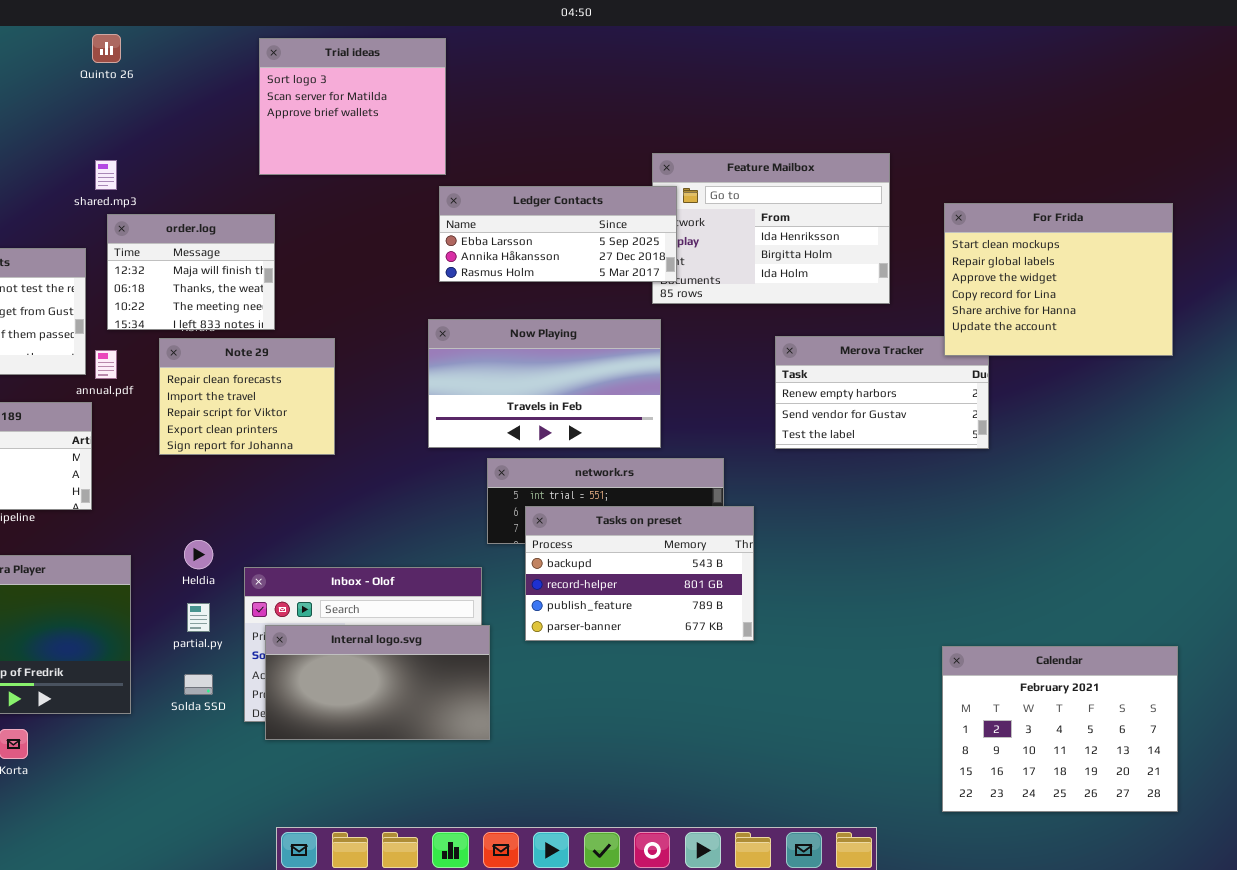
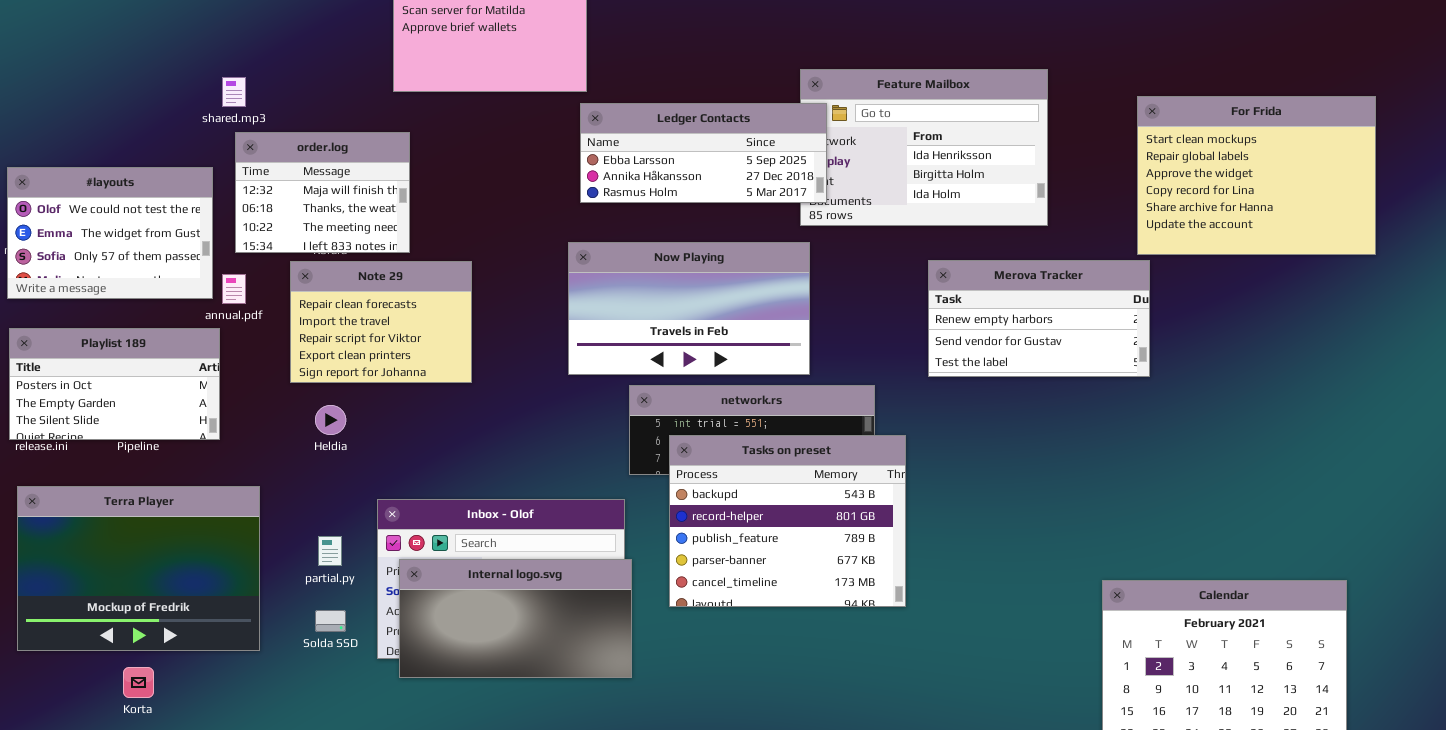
For Frida: [944,203,1173,356] -> [1137,96,1376,255], moved
Tasks on preset: [525,506,754,641] -> [669,435,906,607], resized
Heldia: [184,540,213,569] -> [315,405,346,435], moved

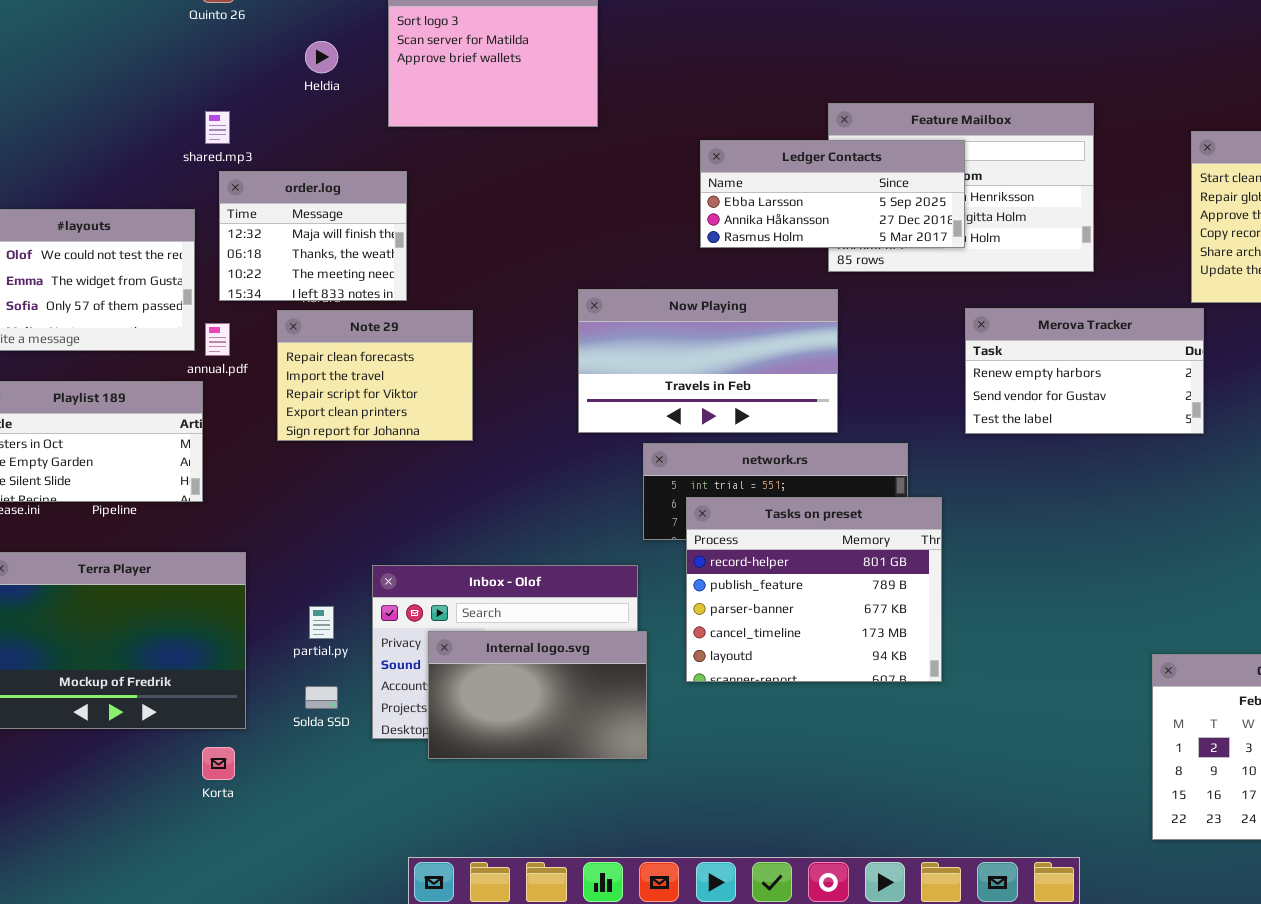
Ledger Contacts: [580,103,827,203] -> [700,140,965,248], moved
Heldia: [315,405,346,435] -> [305,41,338,73], moved
Tasks on preset: [669,435,906,607] -> [686,497,942,682], scrolled down 1 row
Internal logo.svg: [399,559,632,678] -> [428,631,647,759], resized
Korta: [123,667,154,698] -> [202,747,235,780], moved

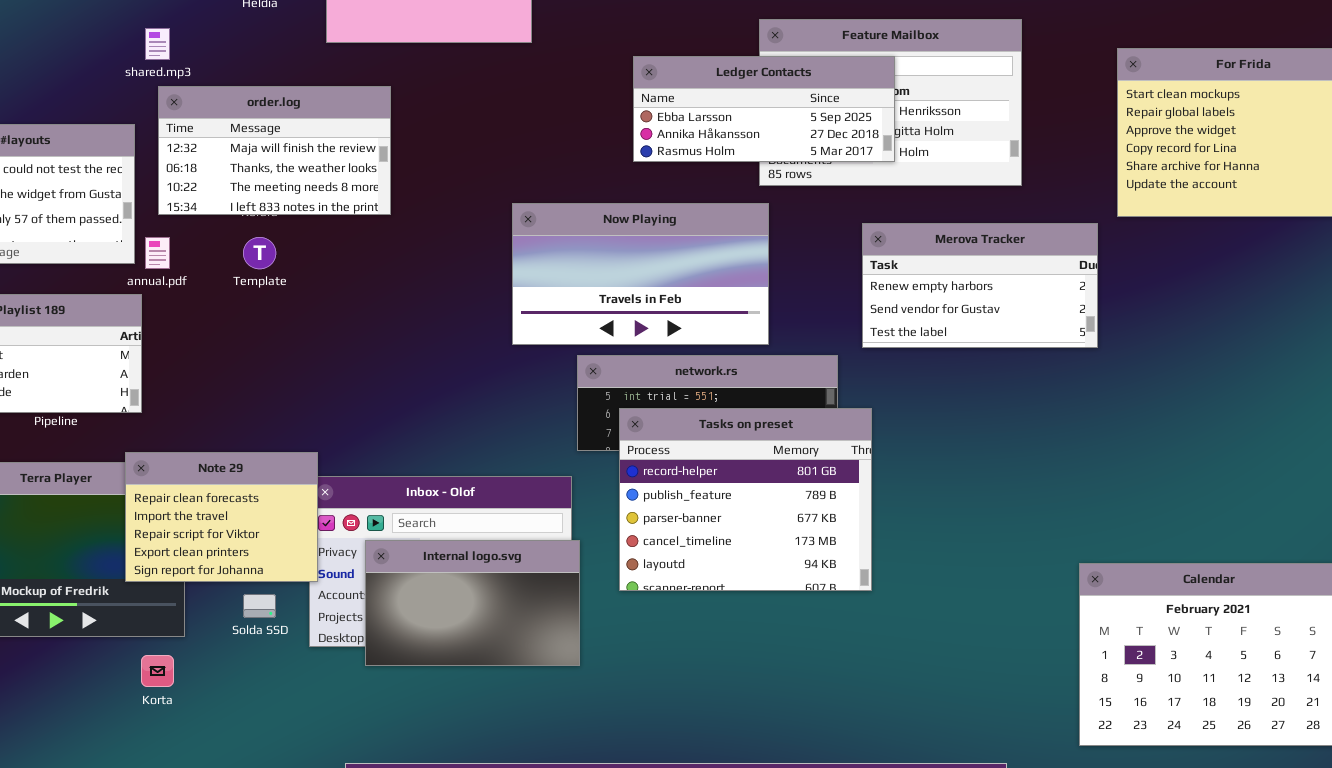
order.log: [219,171,407,301] -> [158,86,391,215], resized
Merova Tracker: [965,308,1204,434] -> [862,223,1098,348], moved
Note 29: [277,310,473,441] -> [125,452,318,582], moved

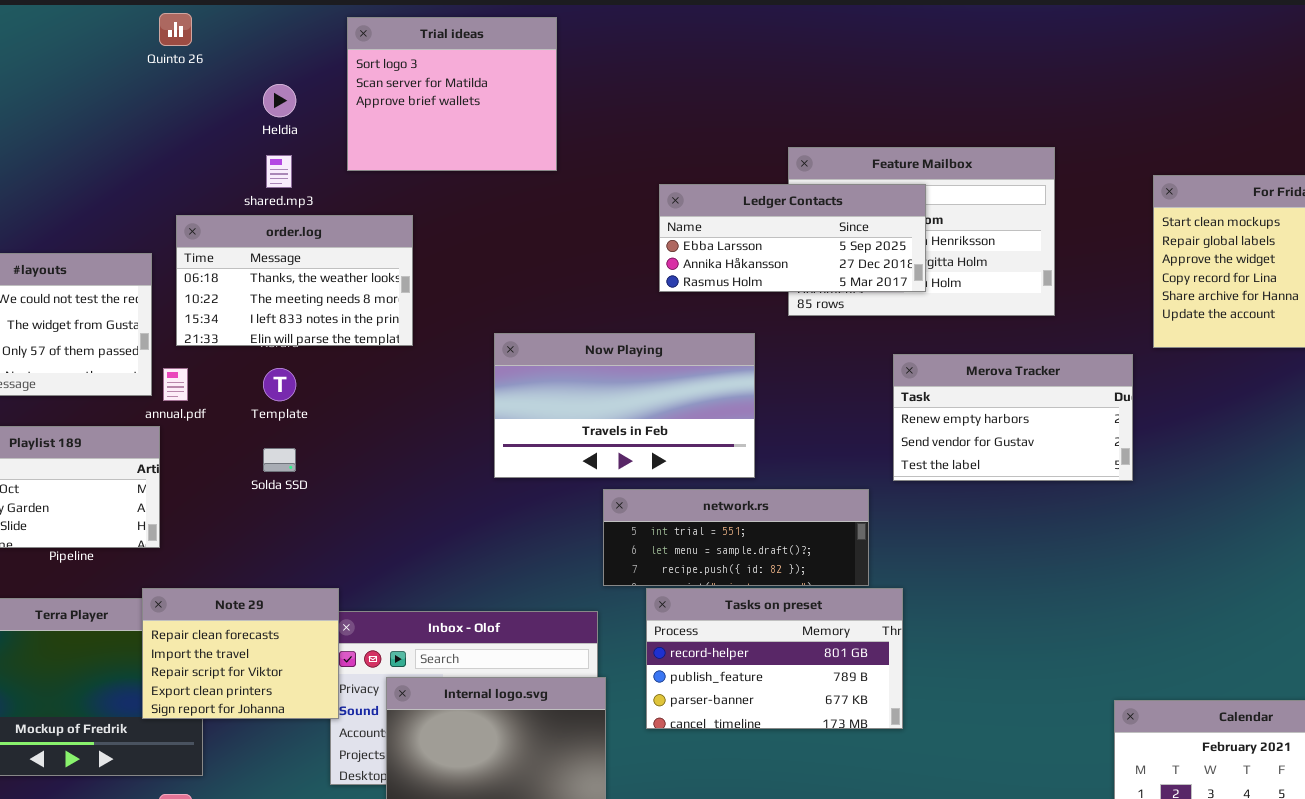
shared.mp3: [145,28,170,60] -> [266,155,292,188], moved
order.log: [158,86,391,215] -> [176,215,413,346], scrolled down 1 row
Now Playing: [512,203,769,345] -> [494,333,755,478], moved
Tasks on preset: [619,408,872,591] -> [646,588,903,729], resized
Solda SSD: [243,594,276,618] -> [263,448,296,472], moved

